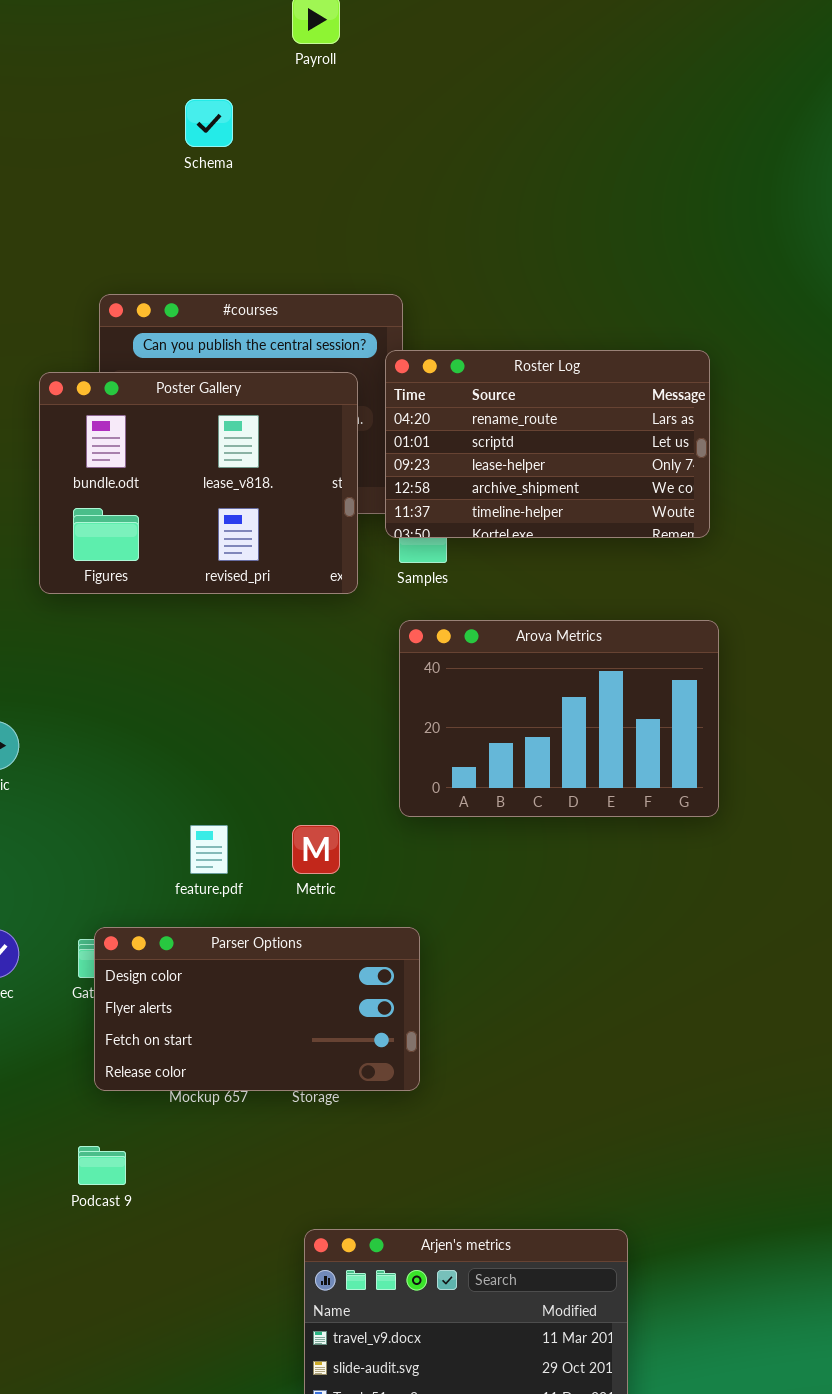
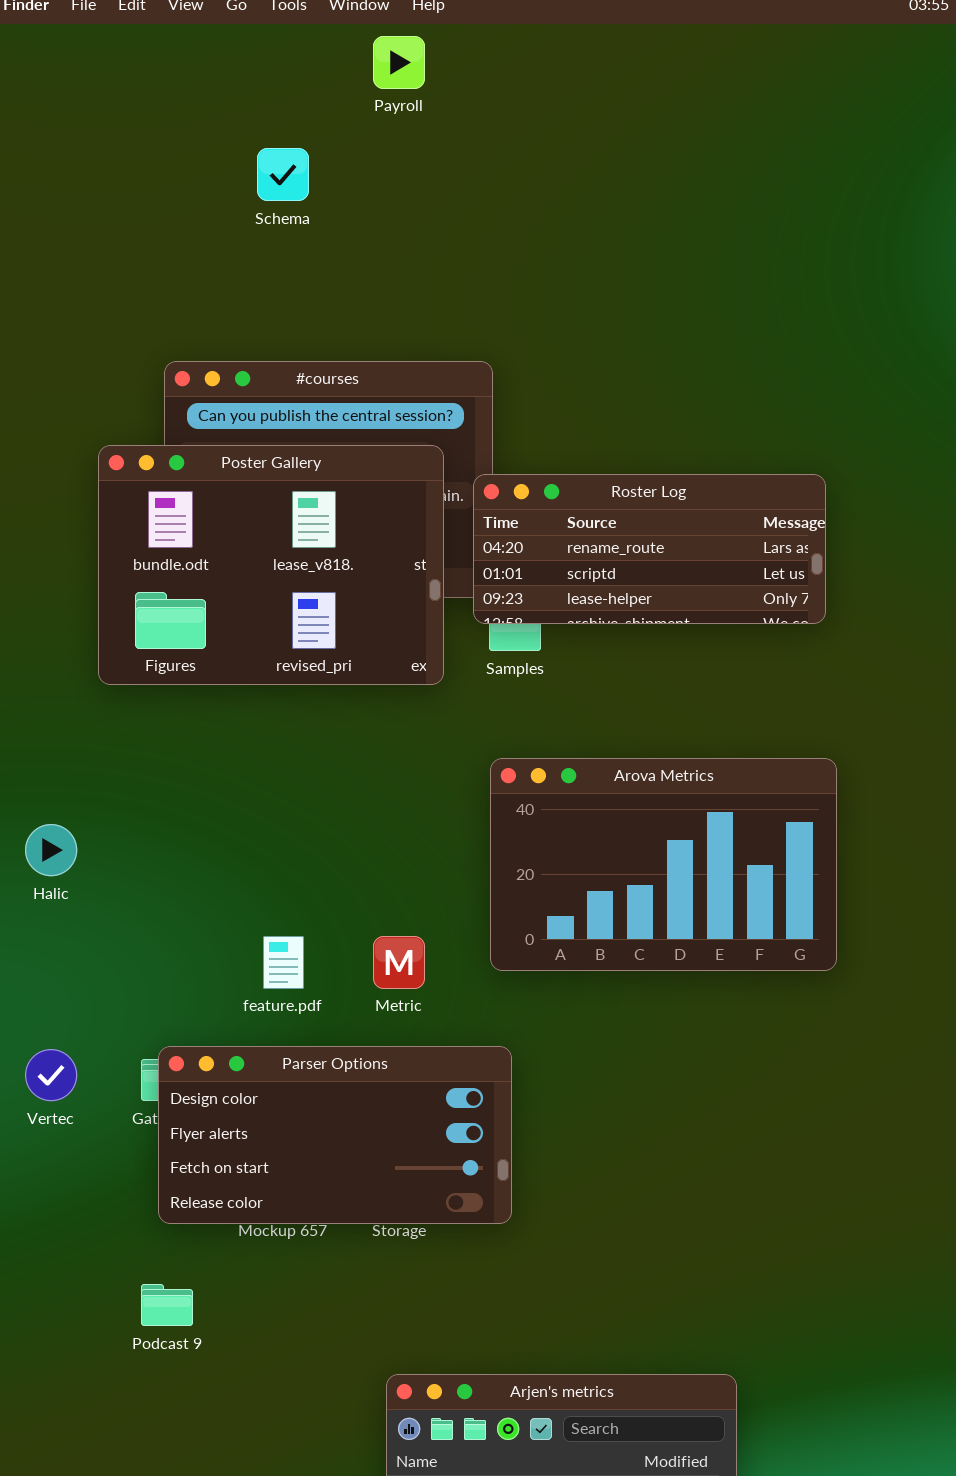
Roster Log: [385,350,710,538] -> [473,474,826,624], resized
Arova Metrics: [399,620,719,817] -> [490,758,837,971], moved

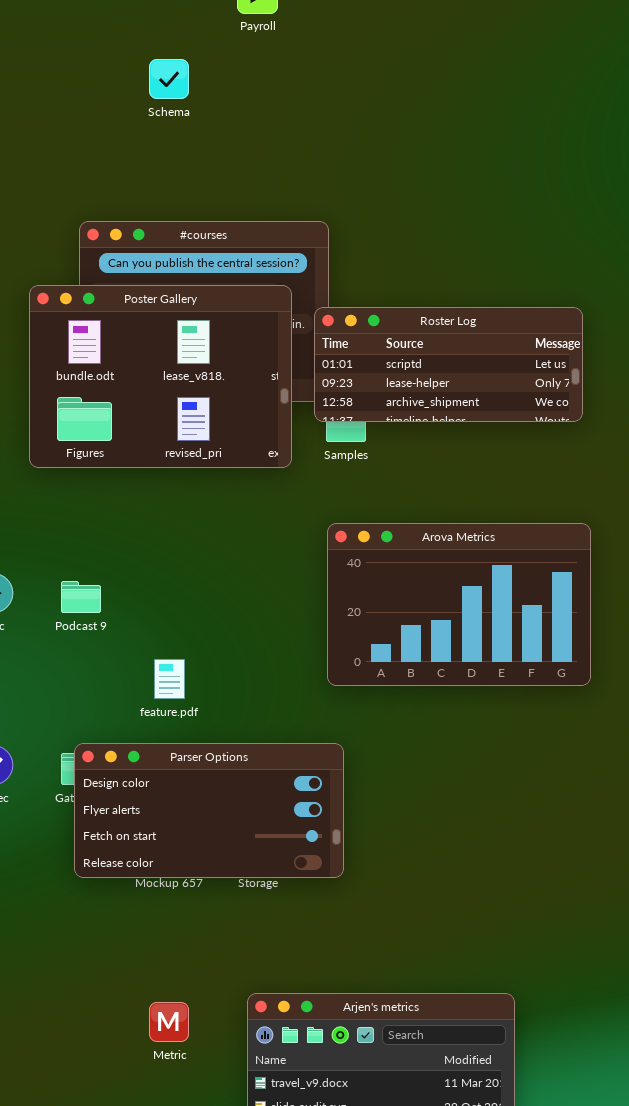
Roster Log: [473,474,826,624] -> [314,307,583,422], scrolled down 1 row
Metric: [373,936,425,989] -> [149,1002,189,1042], moved
Podcast 9: [141,1284,193,1326] -> [61,581,101,613], moved

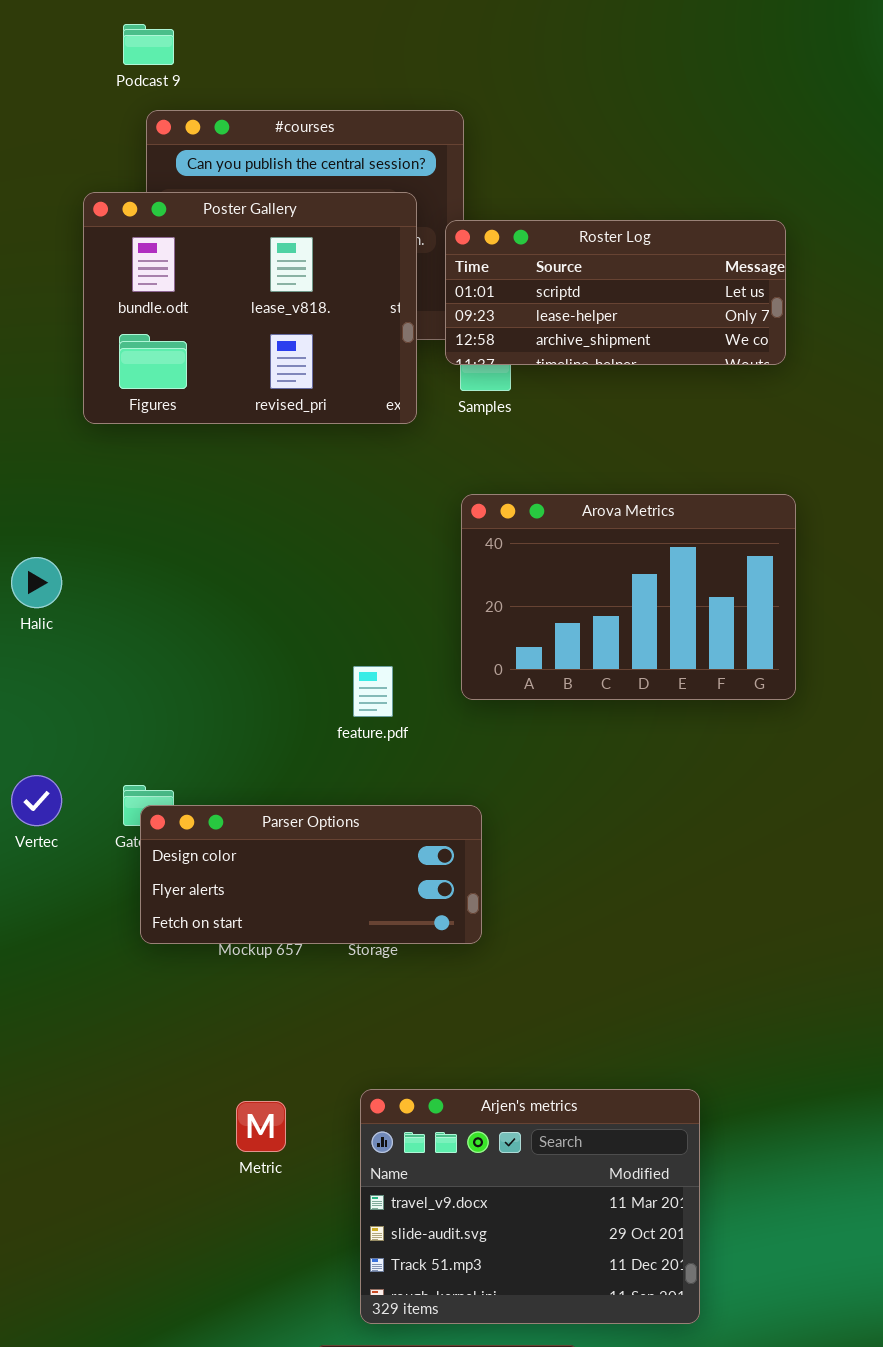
Podcast 9: [61,581,101,613] -> [123,24,174,65], moved
feature.pdf: [154,659,185,699] -> [353,666,393,717], moved
Parser Options: [74,743,344,878] -> [140,805,482,944], resized

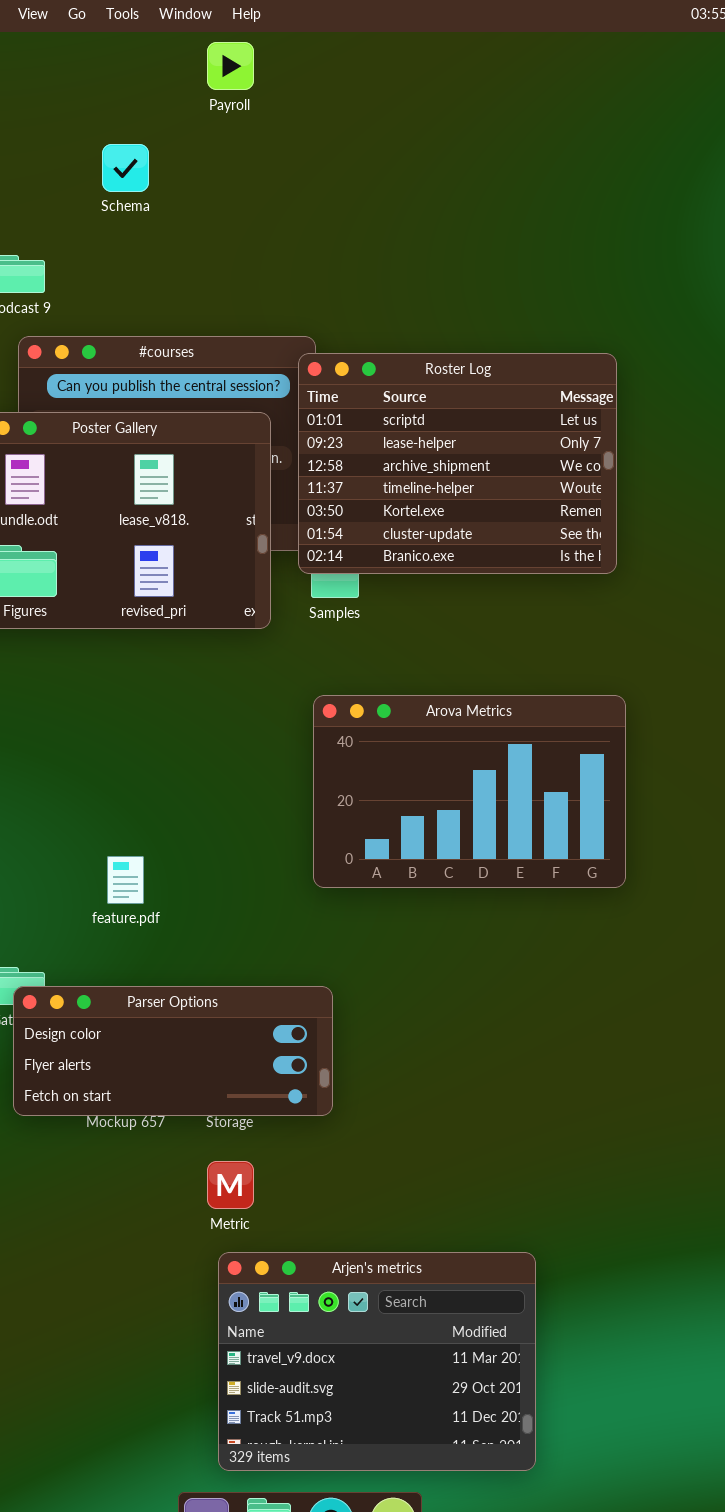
Roster Log: [445,220,786,365] -> [298,353,617,574], resized
feature.pdf: [353,666,393,717] -> [107,856,144,904], moved
Metric: [236,1101,286,1152] -> [207,1161,254,1209], moved

